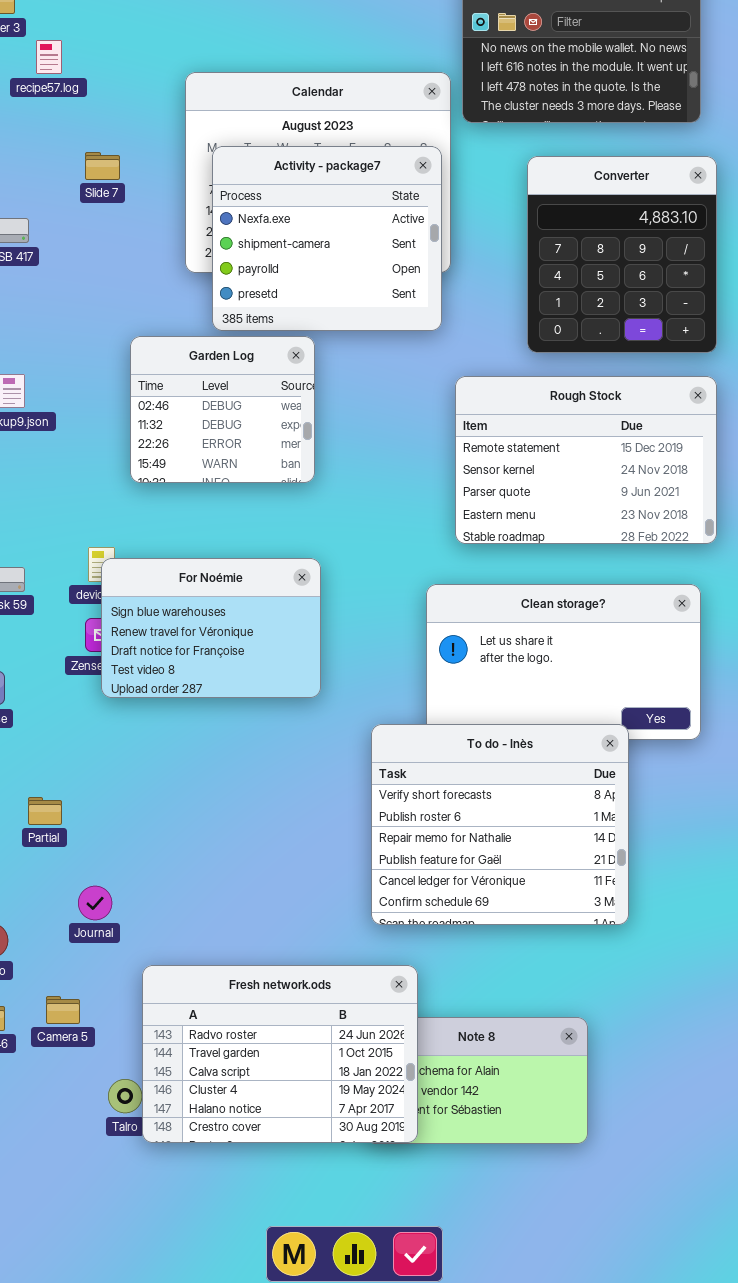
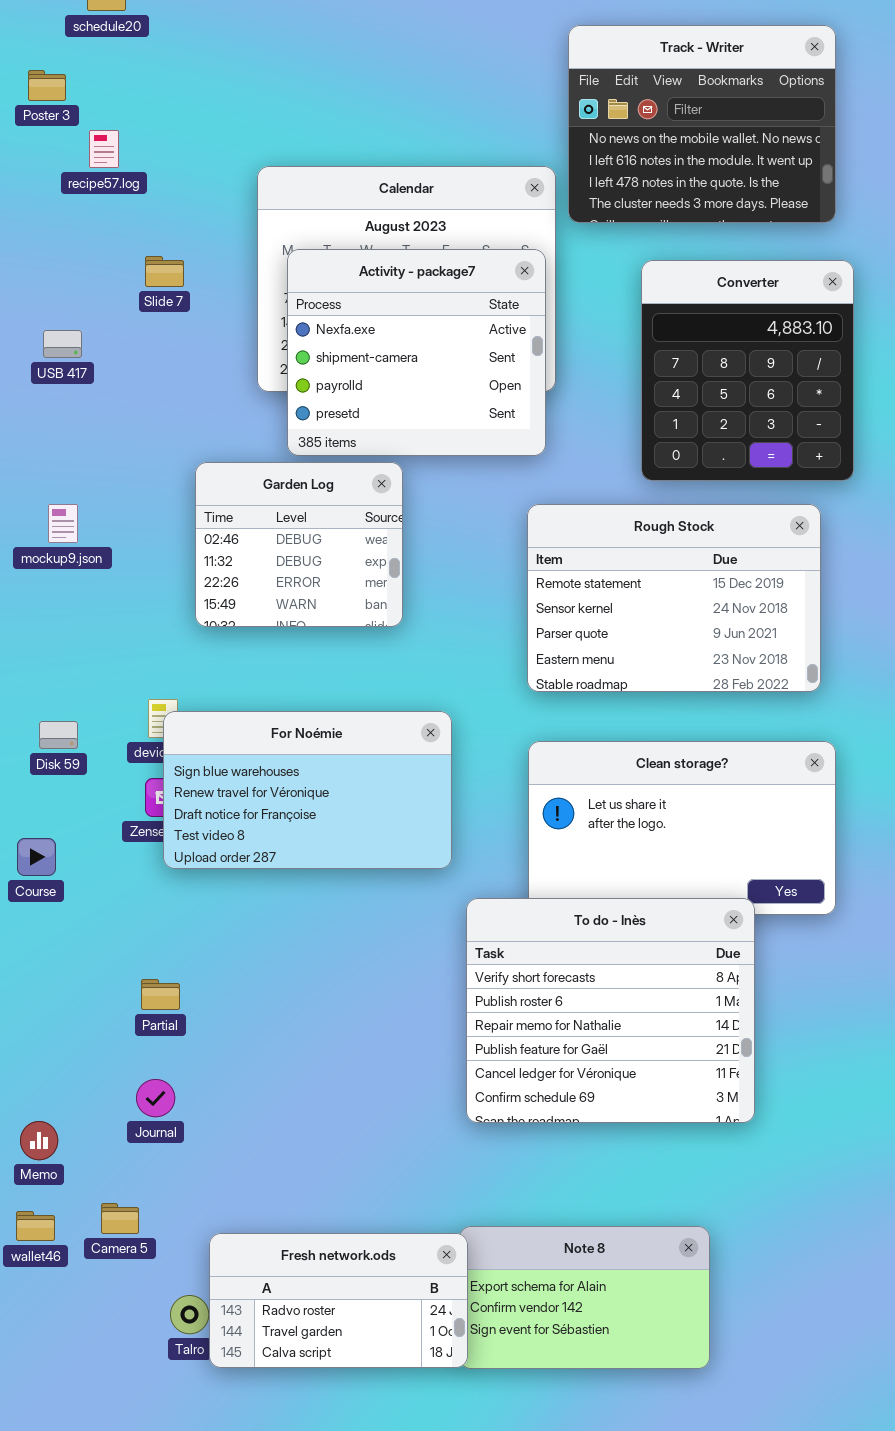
Rough Stock: [455,376,717,544] -> [527,504,821,692], moved
For Noémie: [101,558,321,698] -> [163,711,452,869], resized
Partial: [28,797,62,825] -> [141,979,180,1010], moved
Fresh network.ods: [142,965,418,1143] -> [209,1233,468,1368], resized

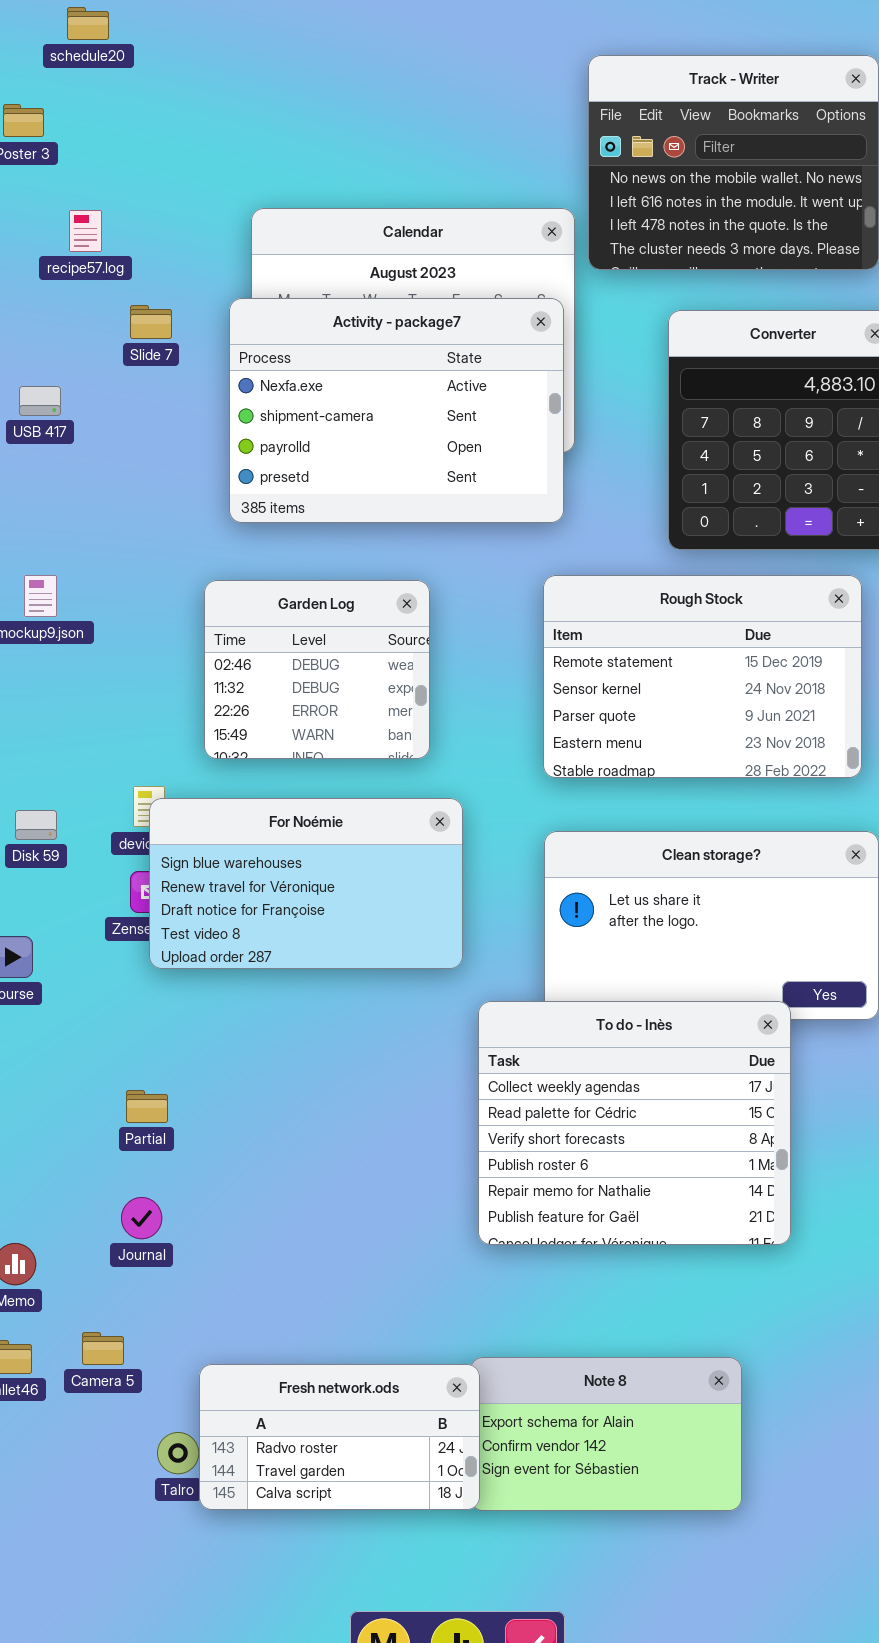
recipe57.log: [89,130,119,168] -> [69,210,102,252], moved
Activity - package7: [287,249,546,456] -> [229,298,564,523], resized
Garden Log: [195,462,403,627] -> [204,580,430,759], moved
To do - Inès: [466,898,755,1123] -> [478,1001,791,1245], scrolled up 2 rows

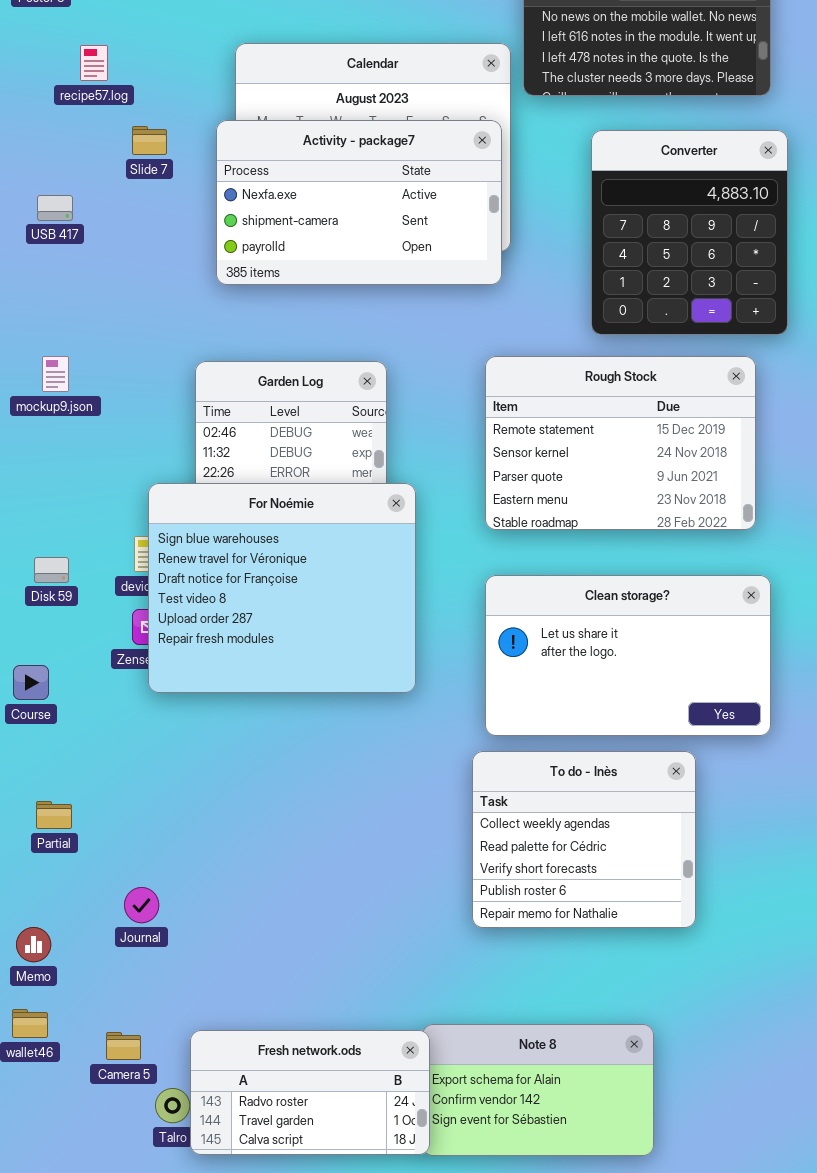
Activity - package7: [229,298,564,523] -> [216,120,502,285], resized
For Noémie: [149,798,463,969] -> [148,483,416,693], resized
To do - Inès: [478,1001,791,1245] -> [472,751,696,928], resized
Partial: [126,1090,168,1123] -> [36,801,72,829], moved
Camera 5: [82,1332,124,1365] -> [106,1032,141,1060], moved

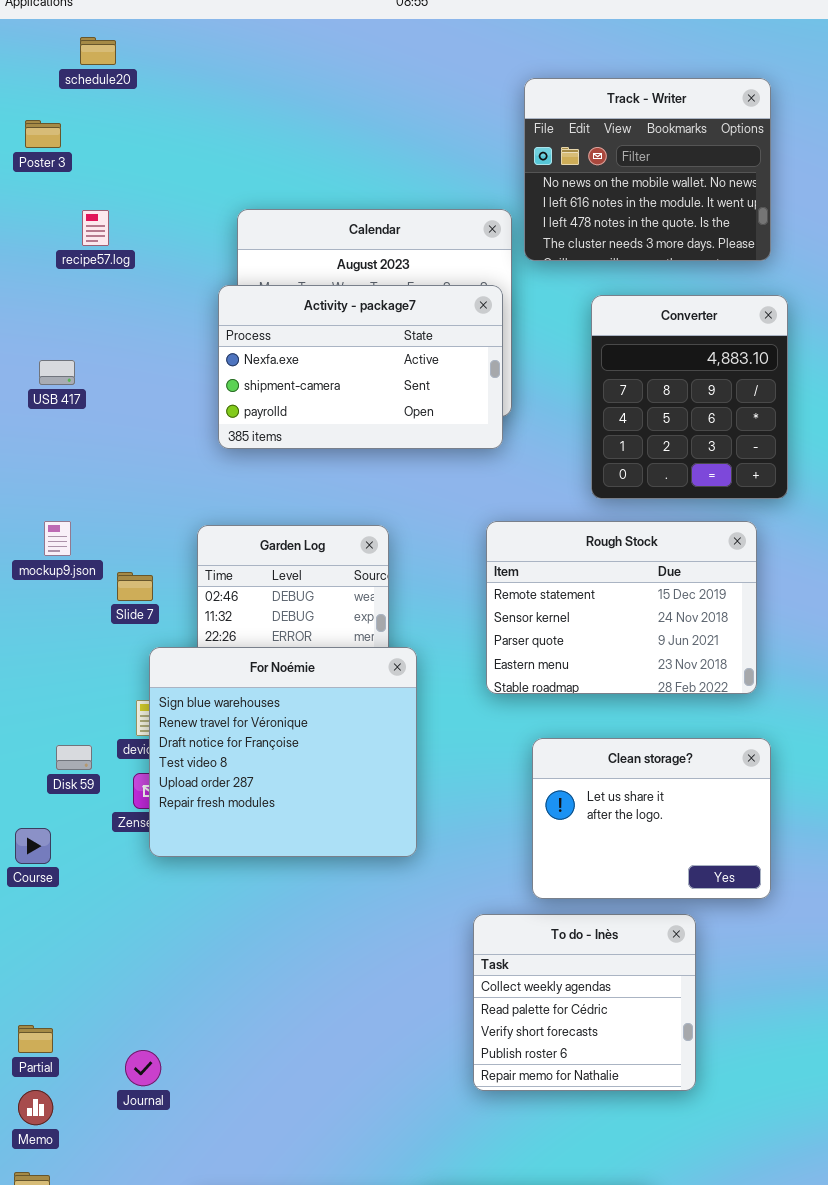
Slide 7: [132,126,167,155] -> [117,572,153,601], moved
Disk 59: [34,557,69,583] -> [56,745,92,770], moved
Clean storage?: [485,575,771,736] -> [532,738,771,899], resized
Partial: [36,801,72,829] -> [18,1025,53,1053], moved

